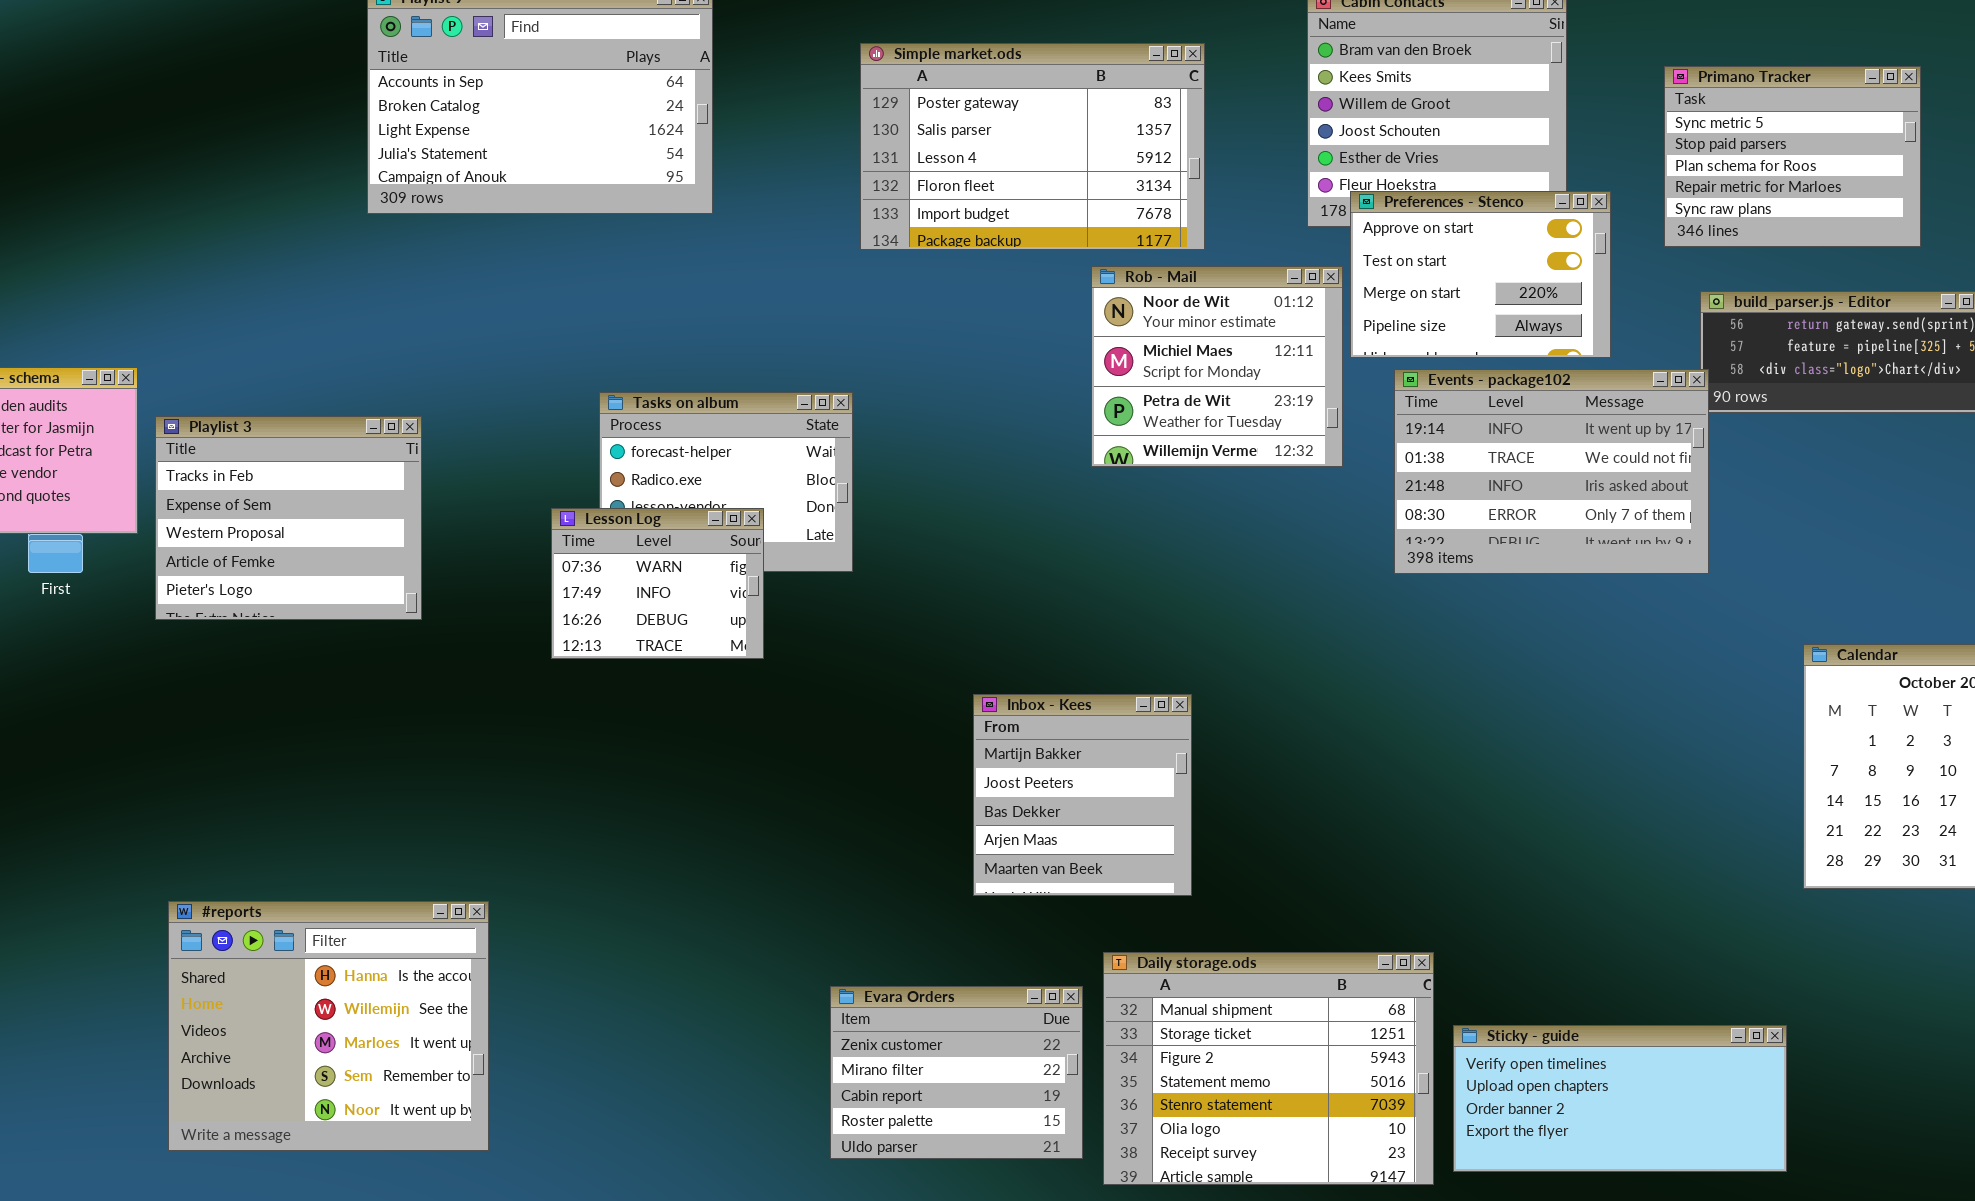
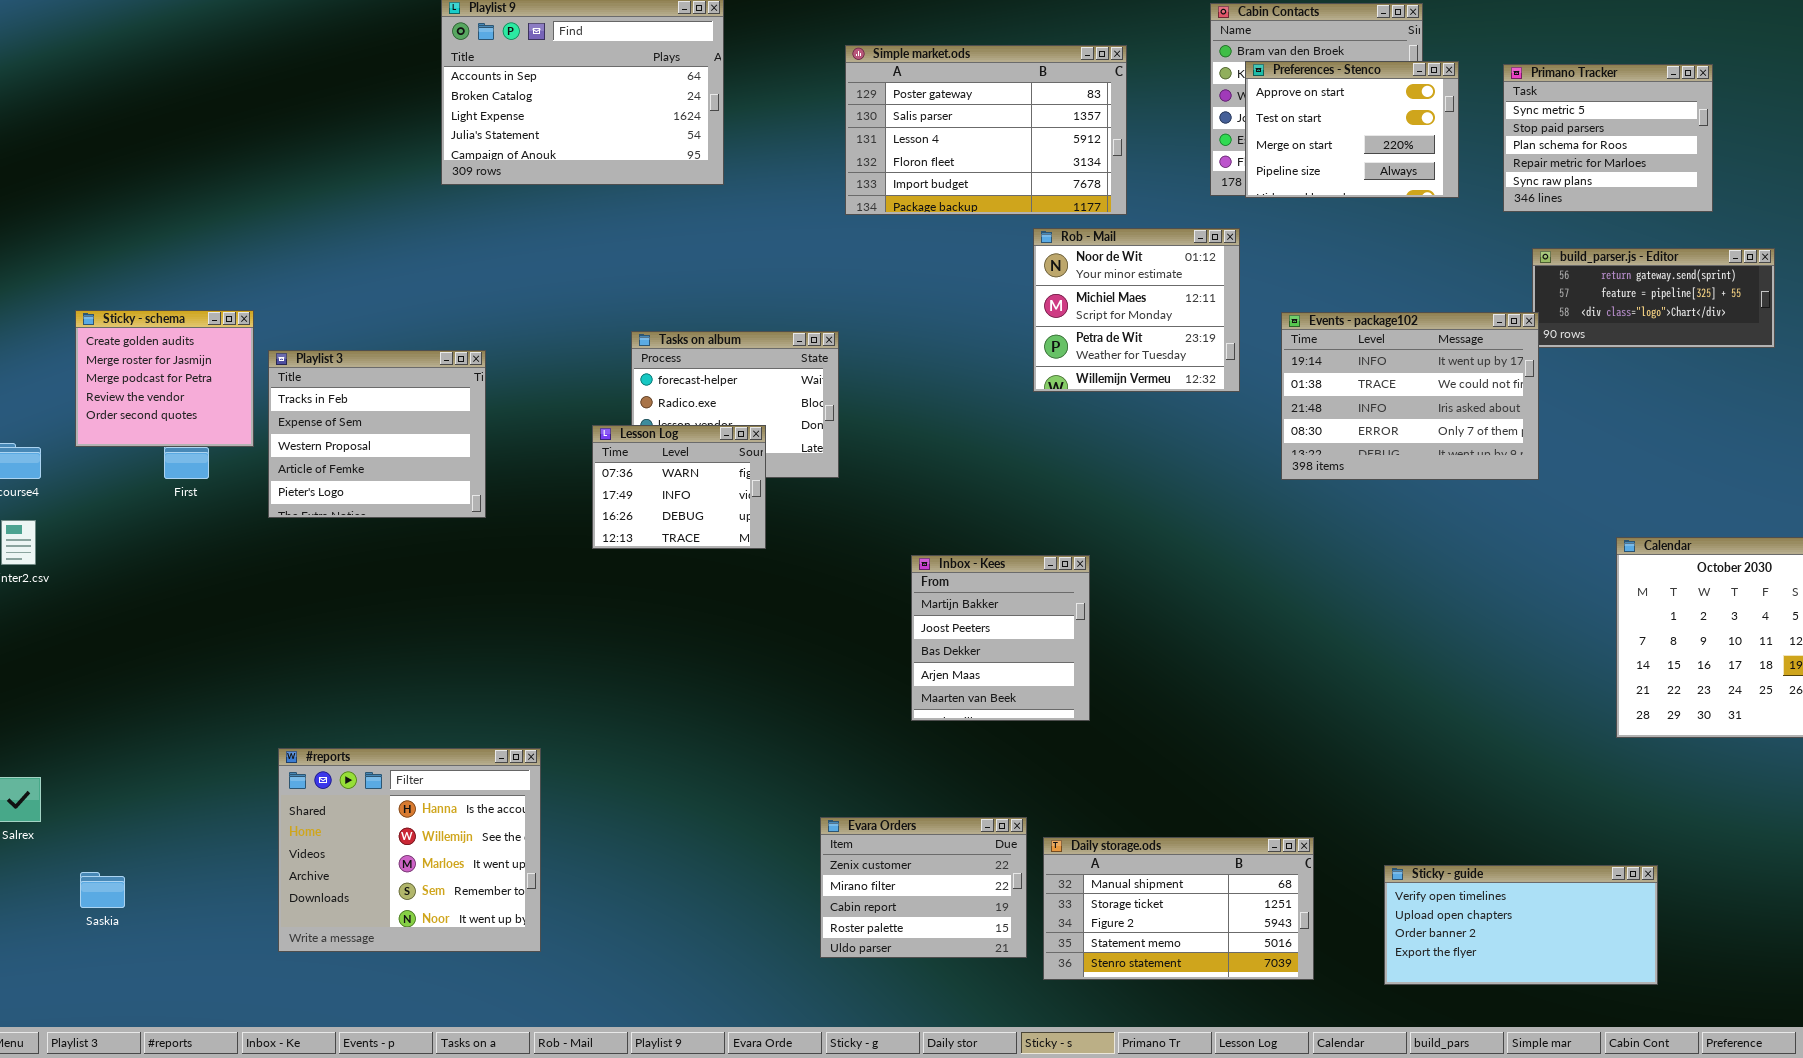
Preferences - Stenco: [1350,191,1611,358] -> [1245,61,1459,198], moved
Inbox - Kees: [973,694,1192,896] -> [911,555,1090,721], moved
Daily storage.ods: [1103,952,1434,1185] -> [1043,837,1314,980], resized
Sticky - guide: [1453,1025,1787,1172] -> [1384,865,1658,985], moved

